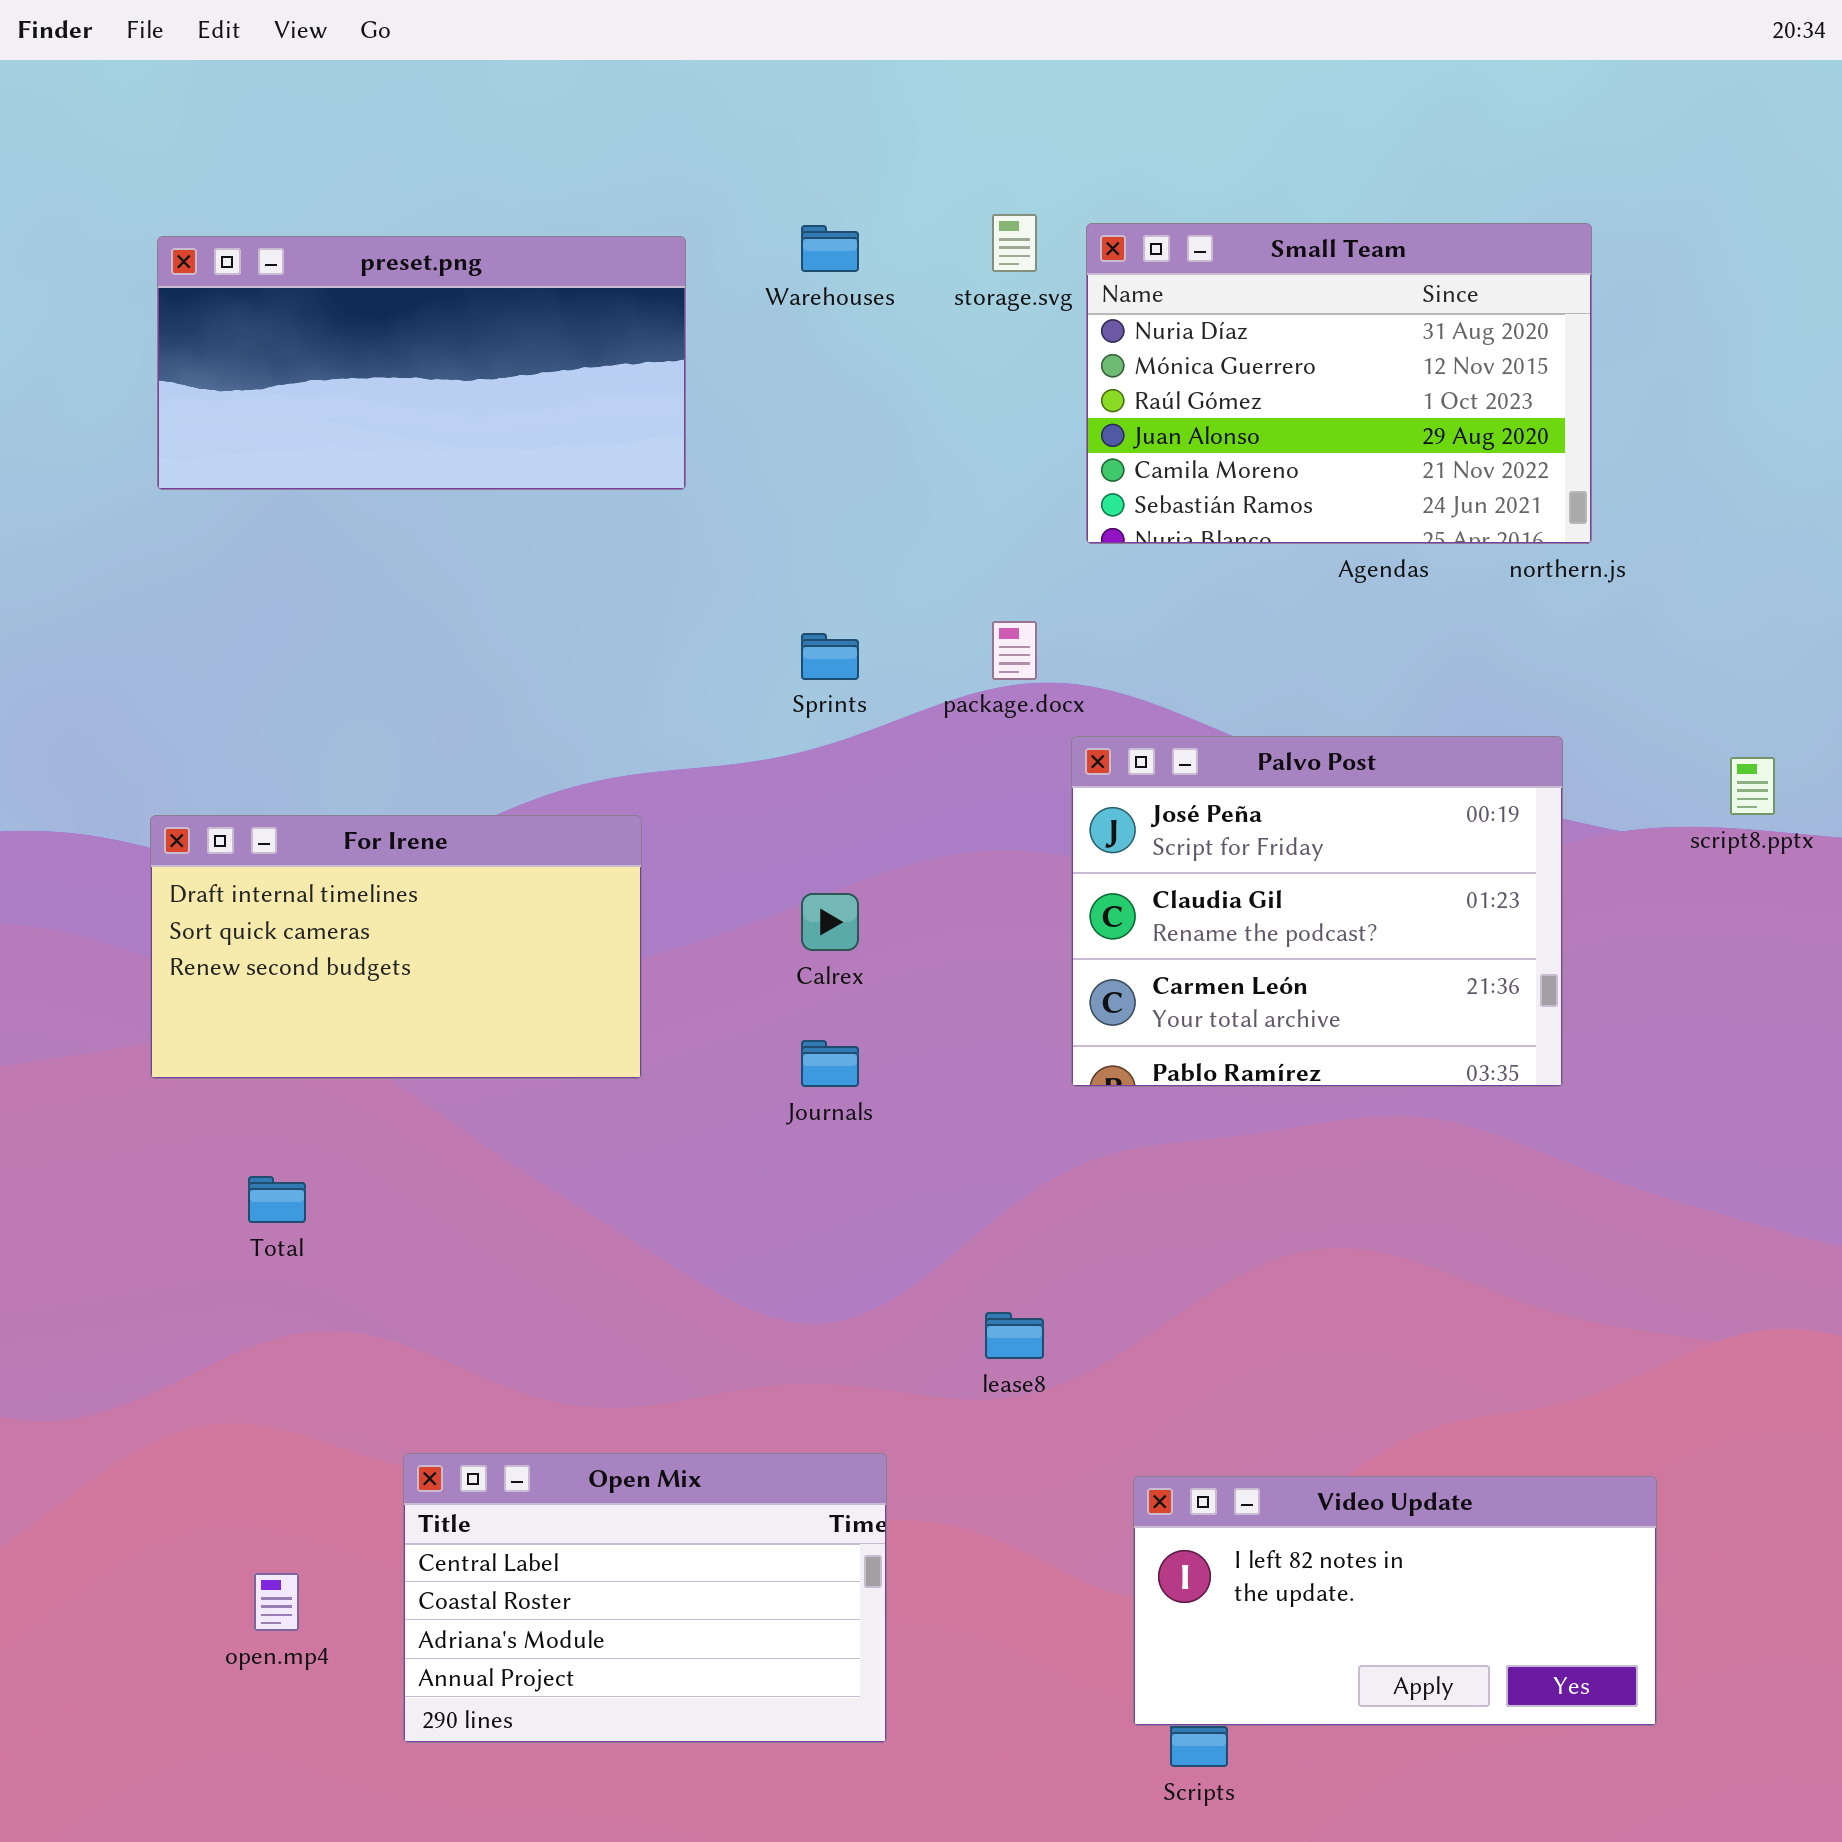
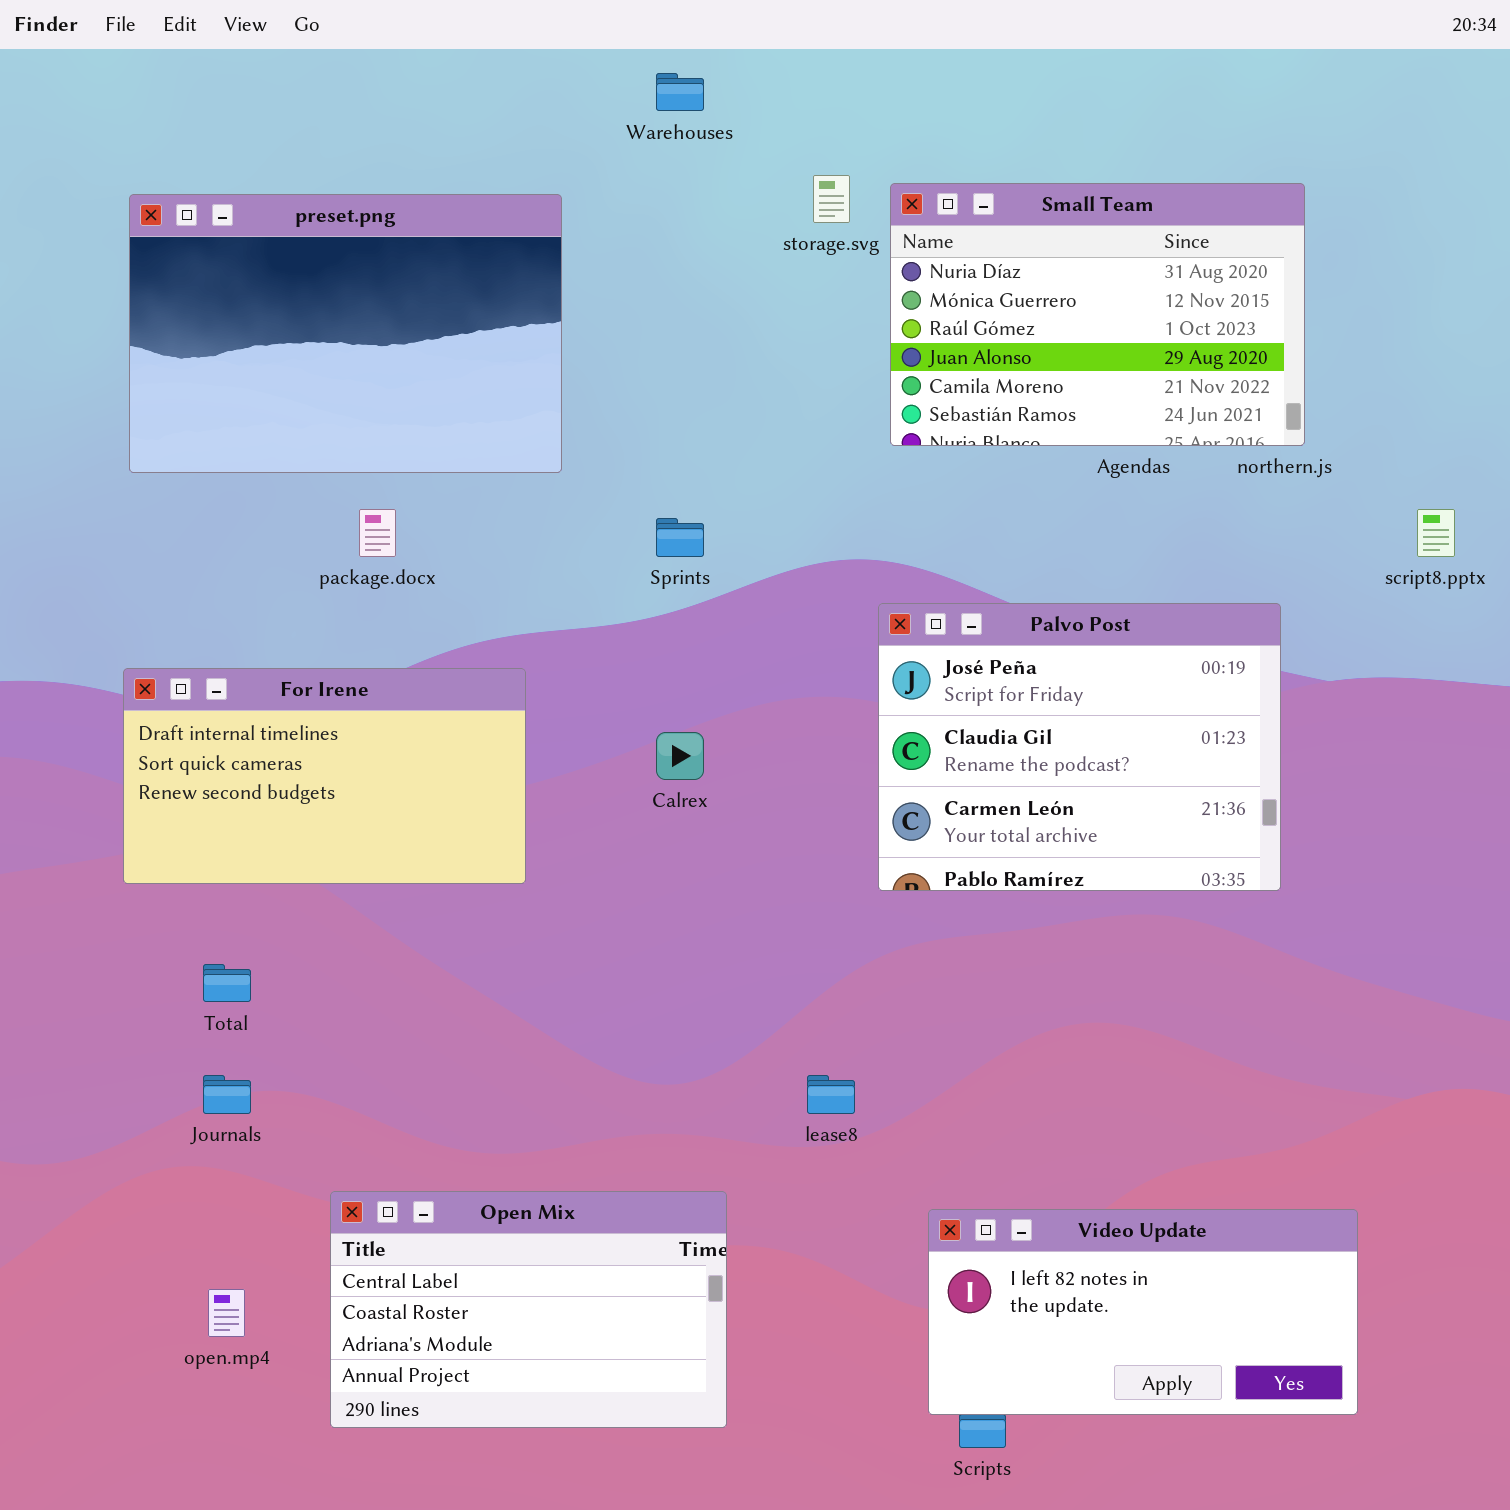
Warehouses: [801,225,859,272] -> [656,73,704,111], moved
preset.png: [157,236,686,490] -> [129,194,562,473], resized
package.docx: [992,621,1037,680] -> [359,509,396,557], moved
script8.pptx: [1730,757,1775,815] -> [1417,509,1455,557], moved
Journals: [801,1040,859,1087] -> [203,1075,251,1114], moved

